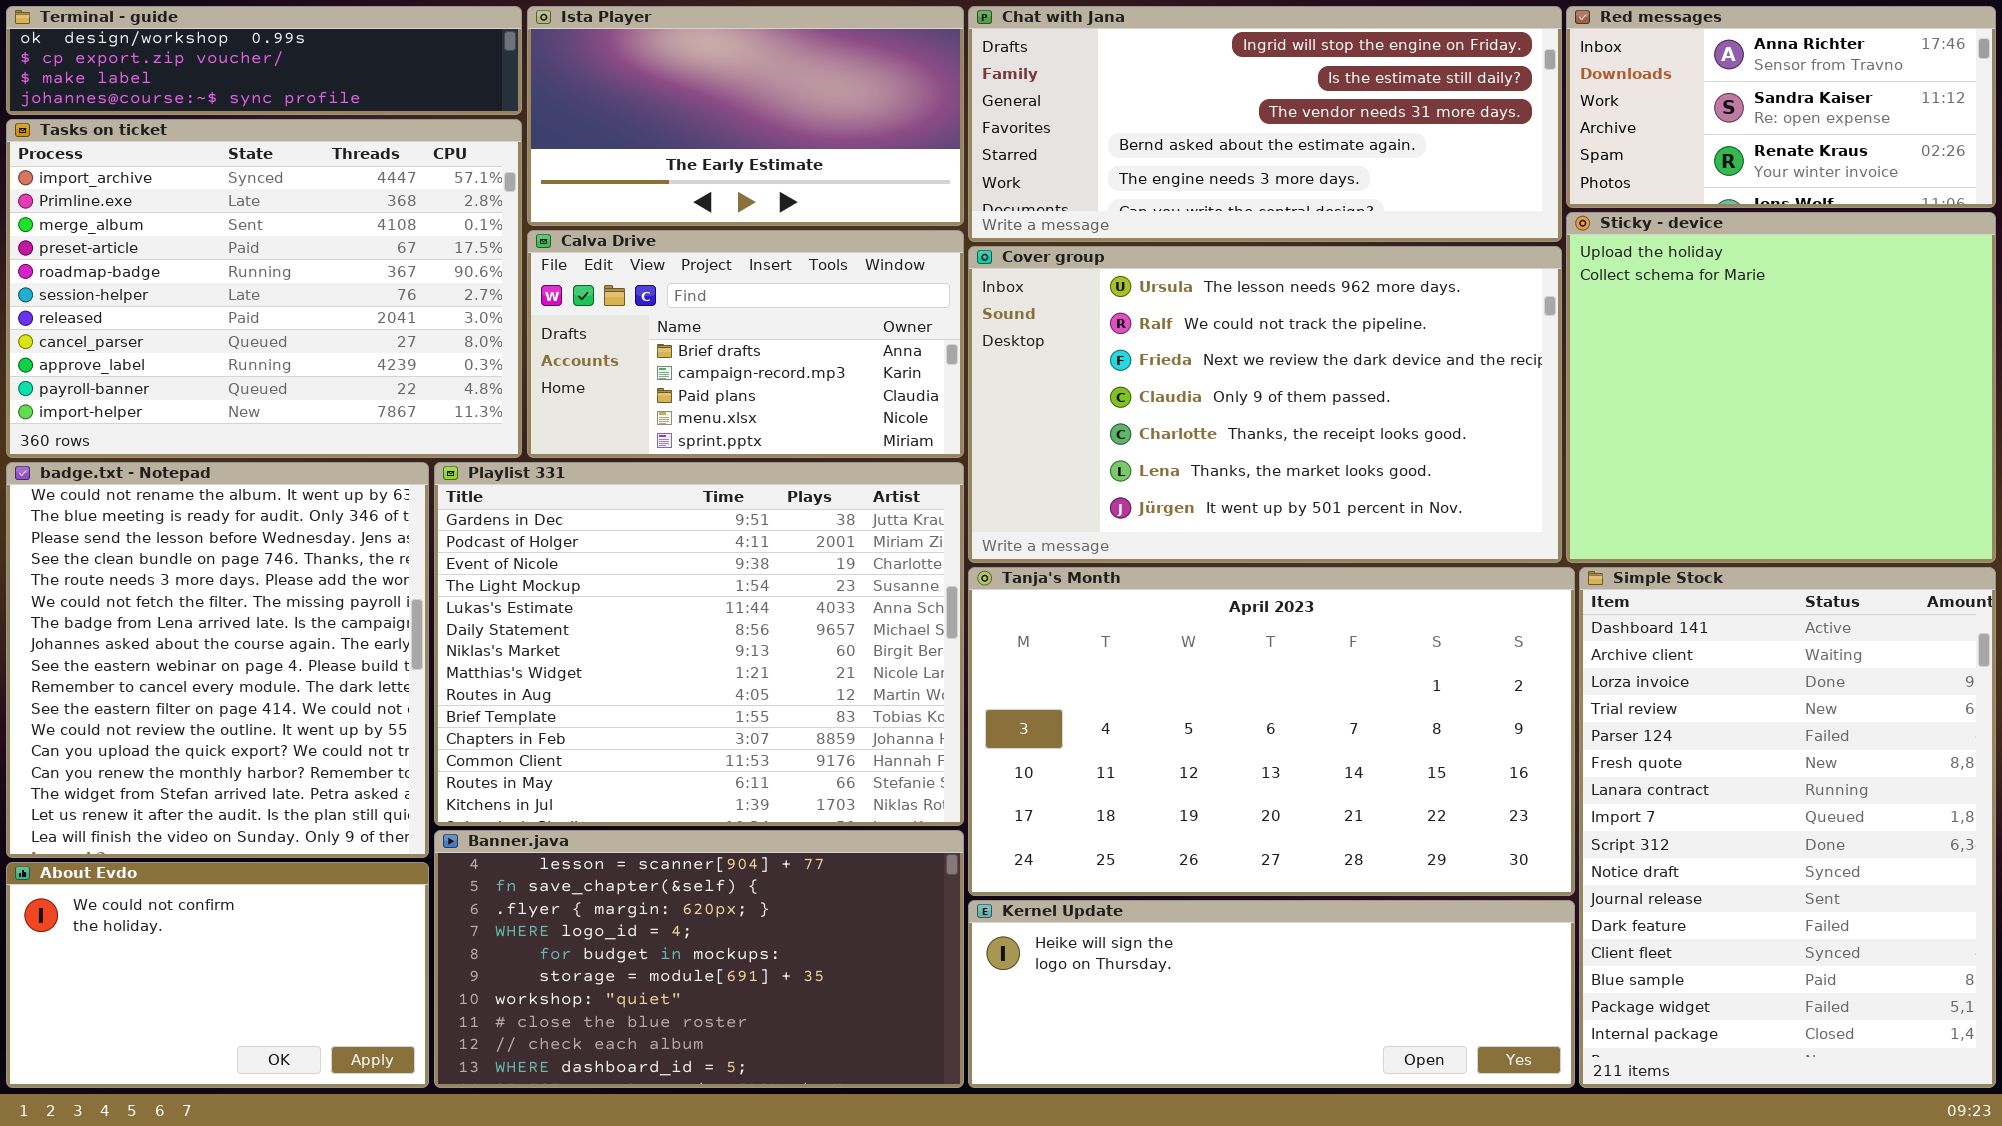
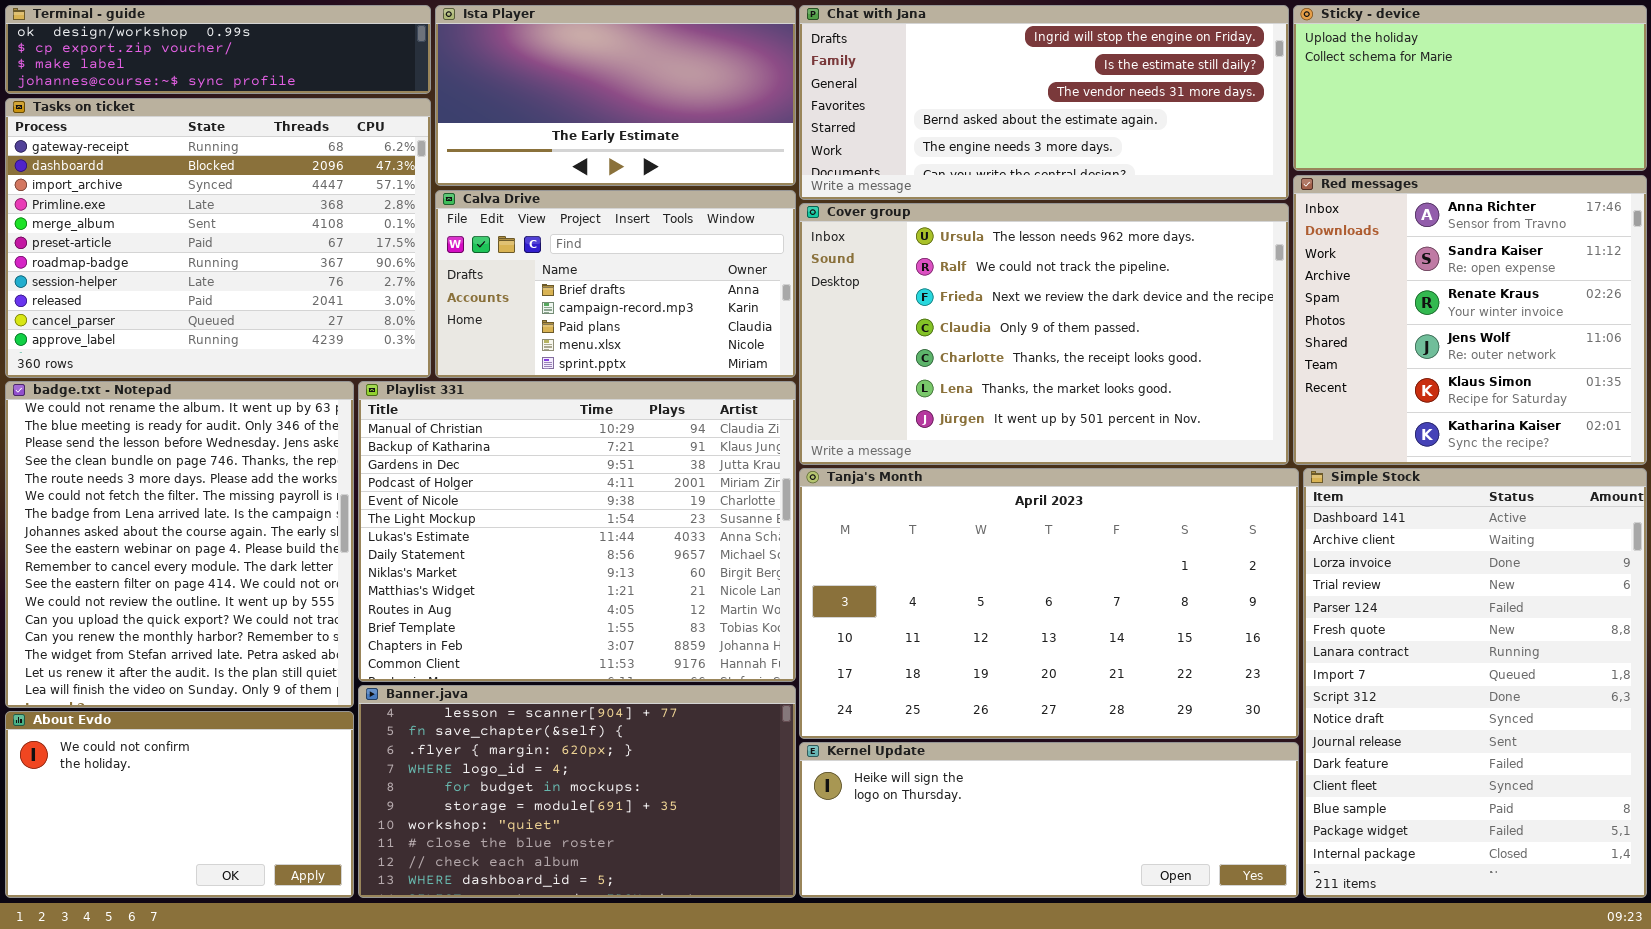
Red messages: [1566,6,1996,208] -> [1293,175,1647,465], moved, resized
Tasks on ticket: [6,119,522,458] -> [5,98,431,378], scrolled up 2 rows
Sticky - device: [1566,212,1996,563] -> [1293,5,1647,171], moved, resized
Playlist 331: [434,462,964,826] -> [358,381,796,682], scrolled up 2 rows

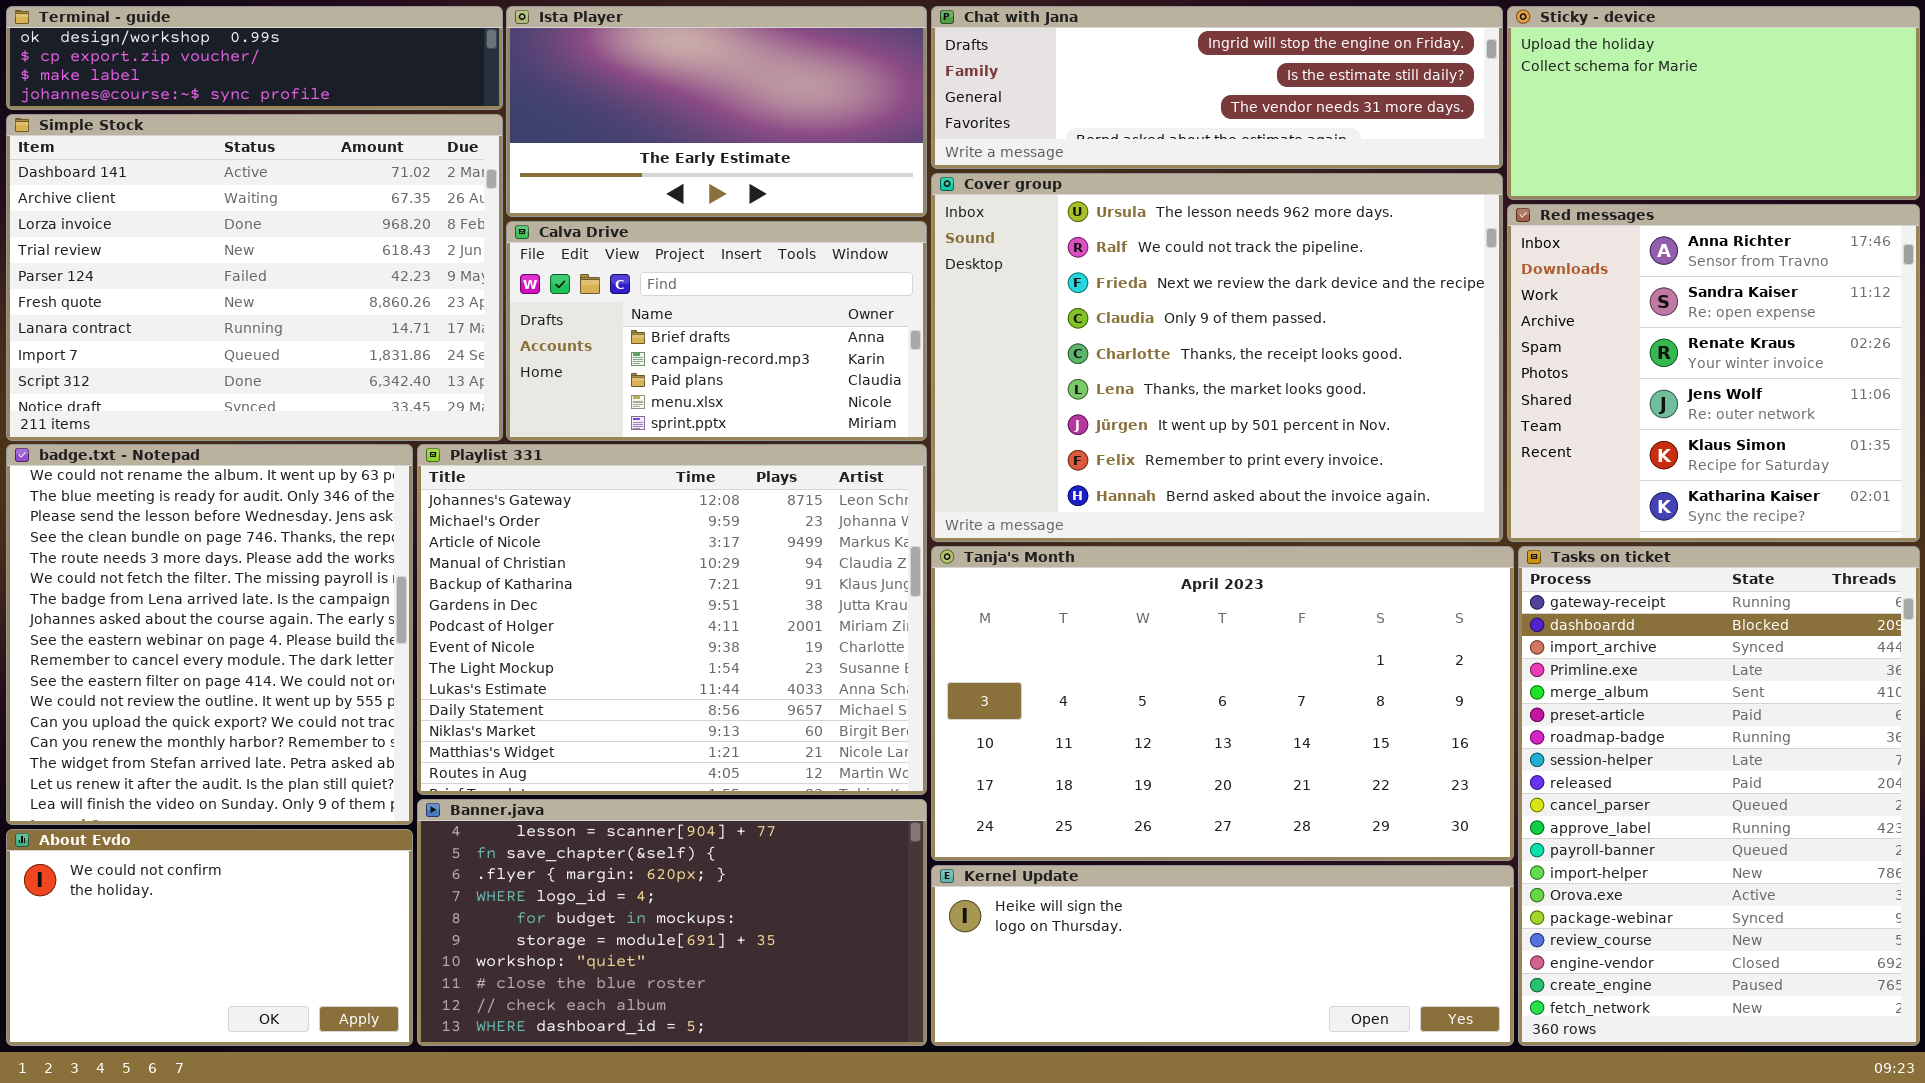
Chat with Jana: [799,5,1289,200] -> [931,6,1503,169], resized
Tasks on ticket: [5,98,431,378] -> [1518,546,1920,1046], moved, resized
Cover group: [799,203,1289,465] -> [931,173,1503,542], resized
Playlist 331: [358,381,796,682] -> [417,444,927,795], scrolled up 3 rows
Simple Stock: [1303,468,1647,898] -> [6,114,503,441], moved, resized

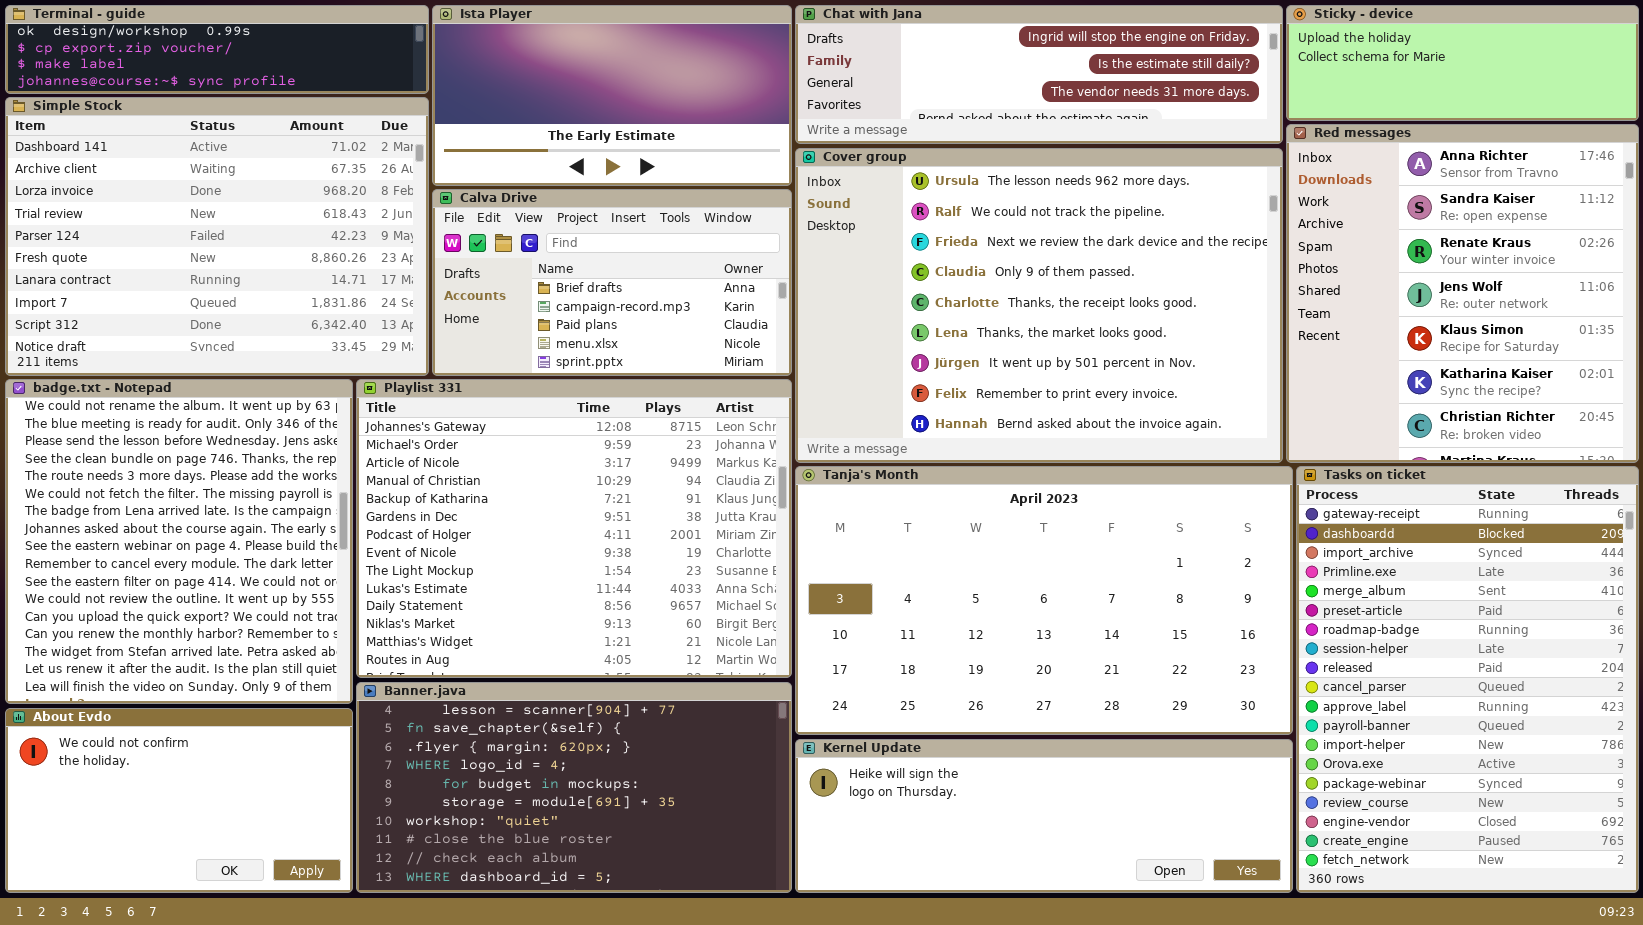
Sticky - device: [1507,6,1920,200] -> [1286,5,1639,121], resized
Red messages: [1507,204,1920,542] -> [1286,124,1639,463], resized

